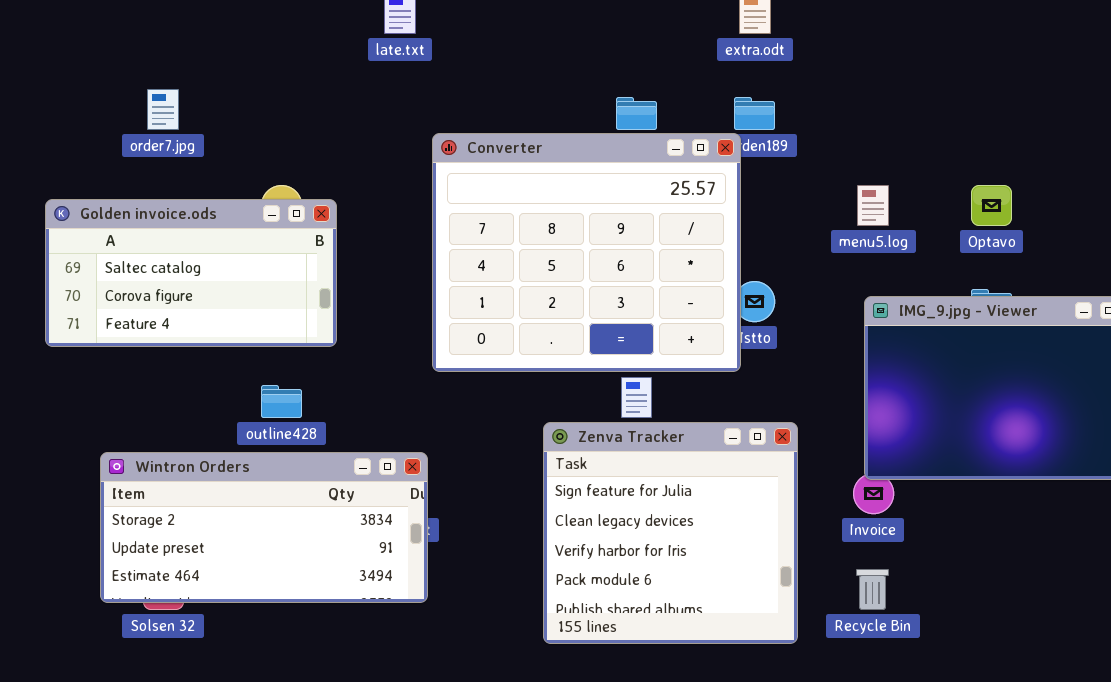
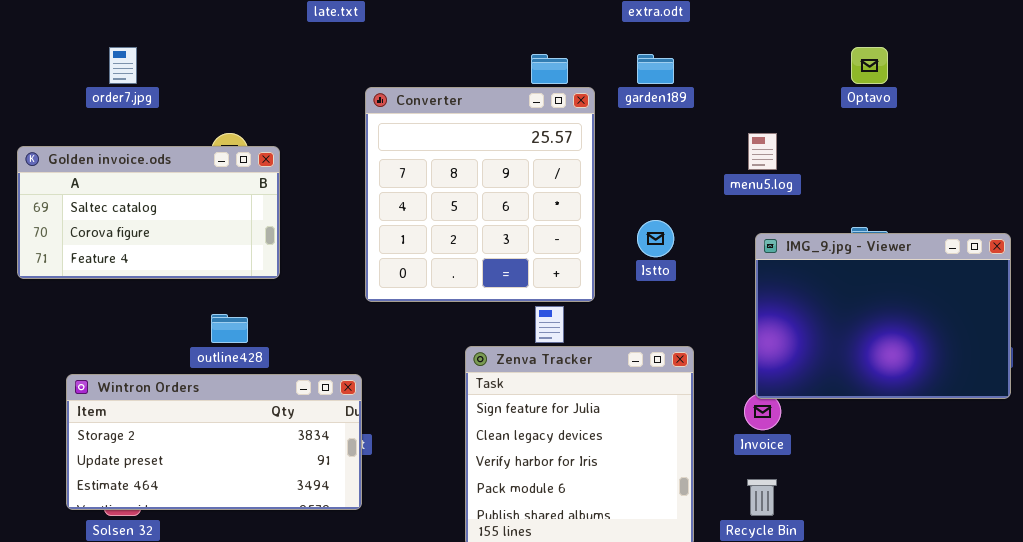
Converter: [432,133,741,372] -> [365,87,595,302], resized
Optavo: [971,185,1012,226] -> [851,47,888,84], moved

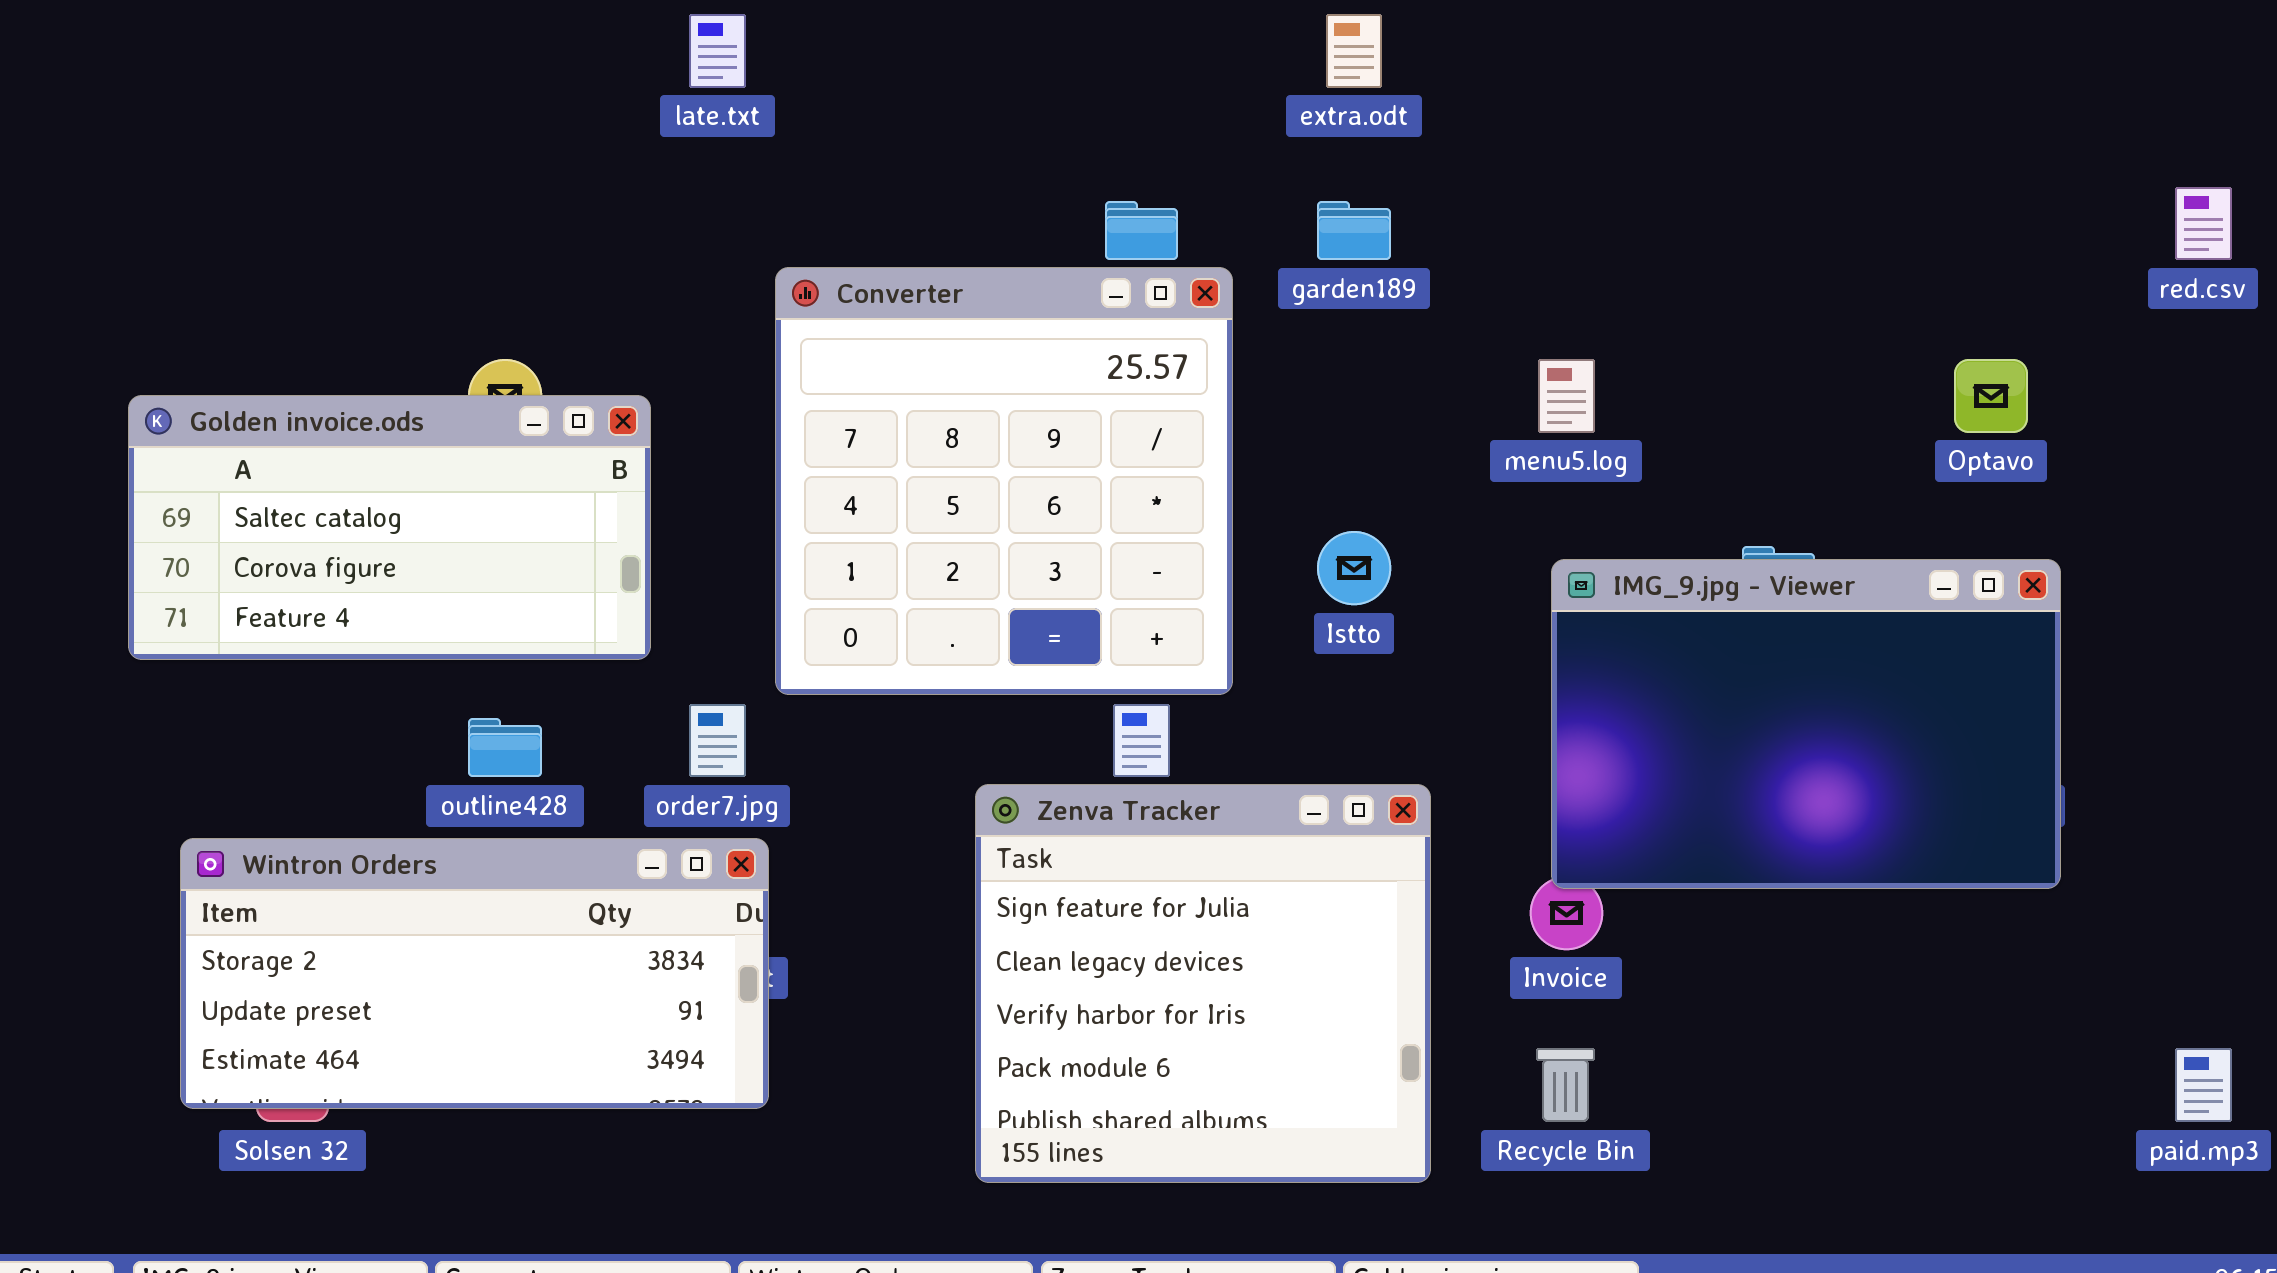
order7.jpg: [109,47,137,84] -> [689,704,746,777], moved
Optavo: [851,47,888,84] -> [1954,359,2028,433], moved
Golden invoice.ods: [17,146,280,279] -> [128,395,651,660], moved

